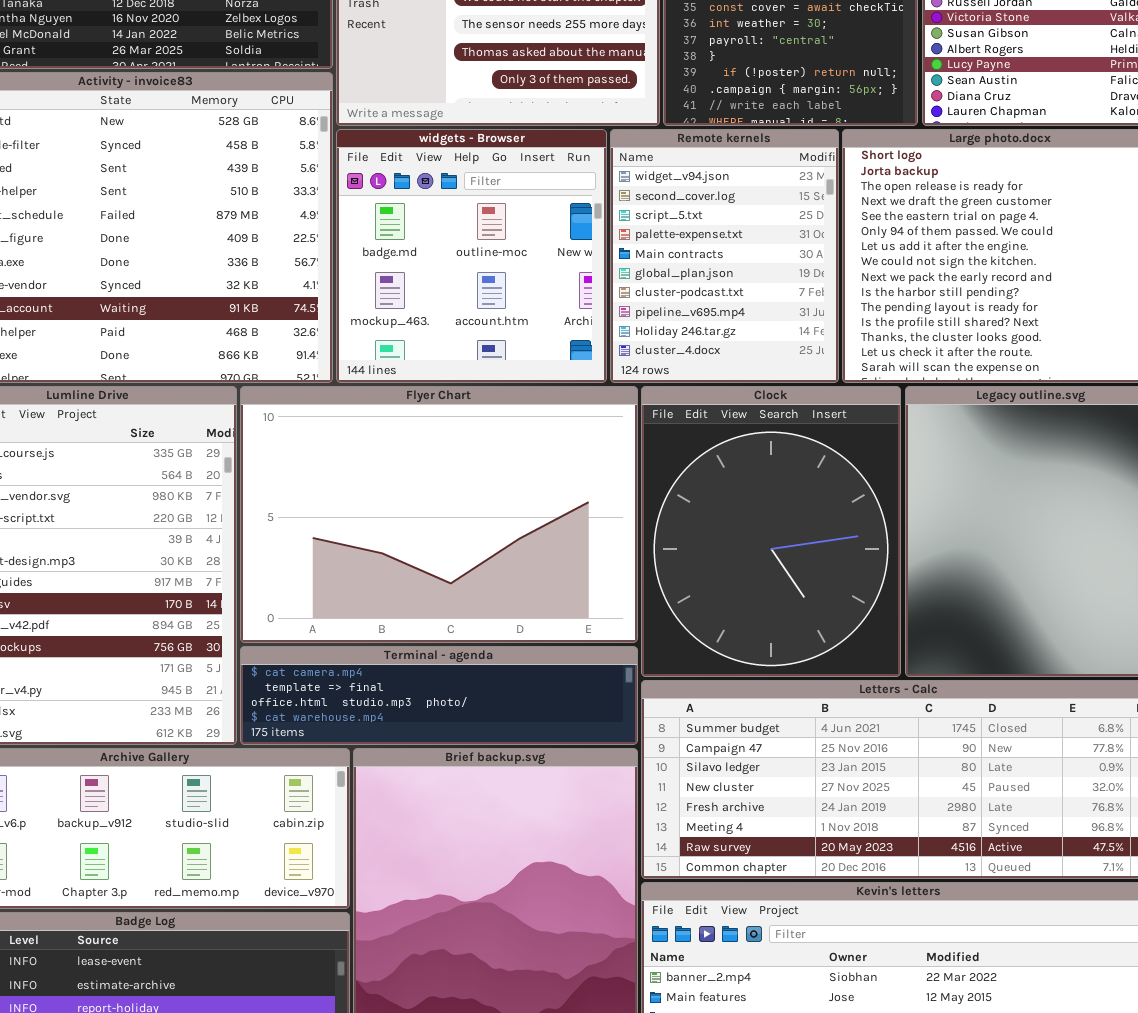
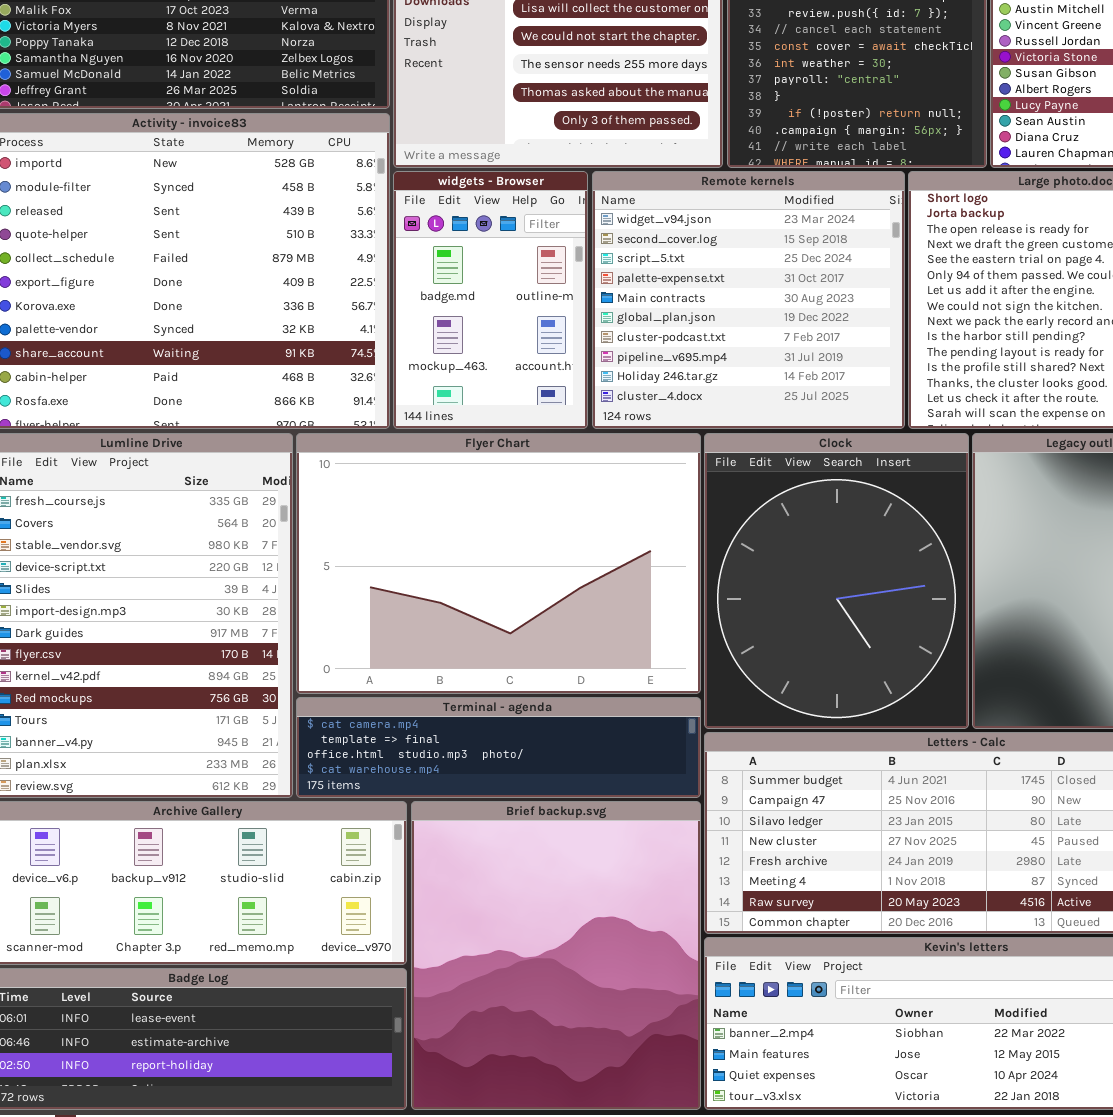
widgets - Browser: [336,129,607,383] -> [393,171,588,429], resized
Remote kernels: [610,129,839,383] -> [592,171,905,429], resized

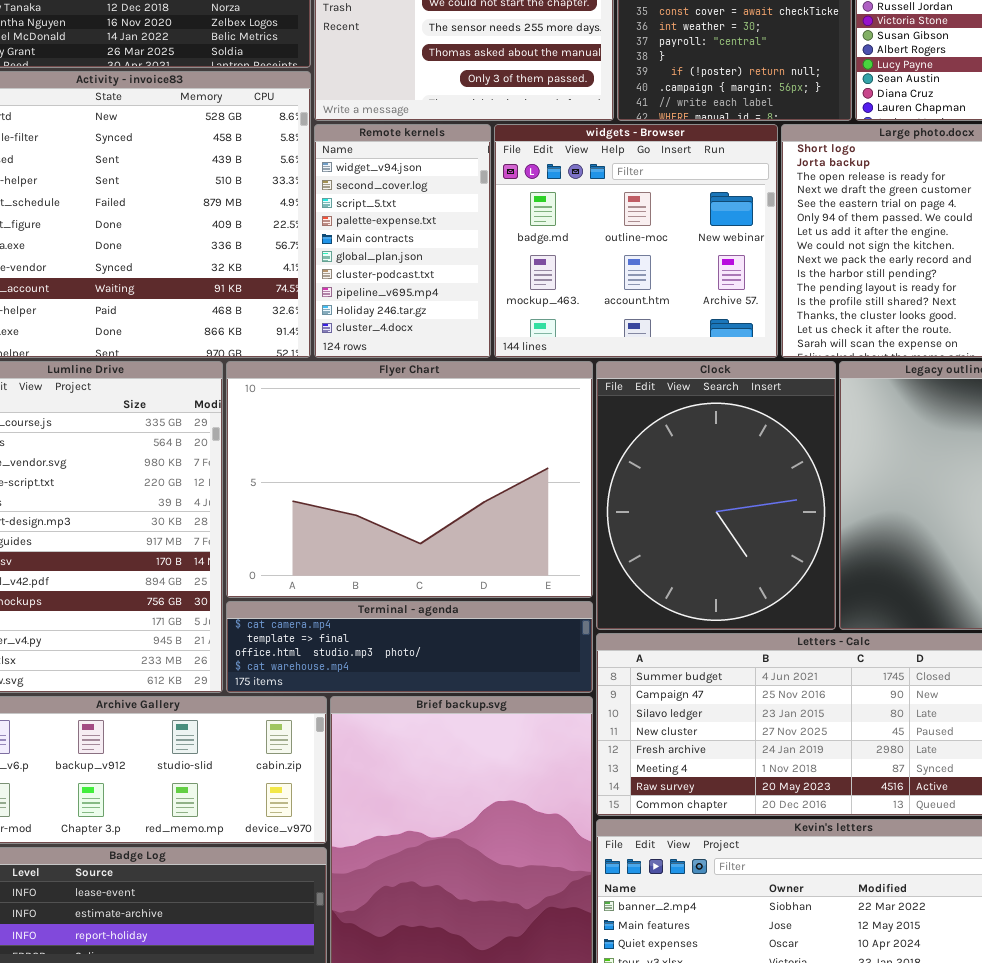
widgets - Browser: [393,171,588,429] -> [494,124,778,358], moved, resized
Remote kernels: [592,171,905,429] -> [314,124,491,358], moved, resized

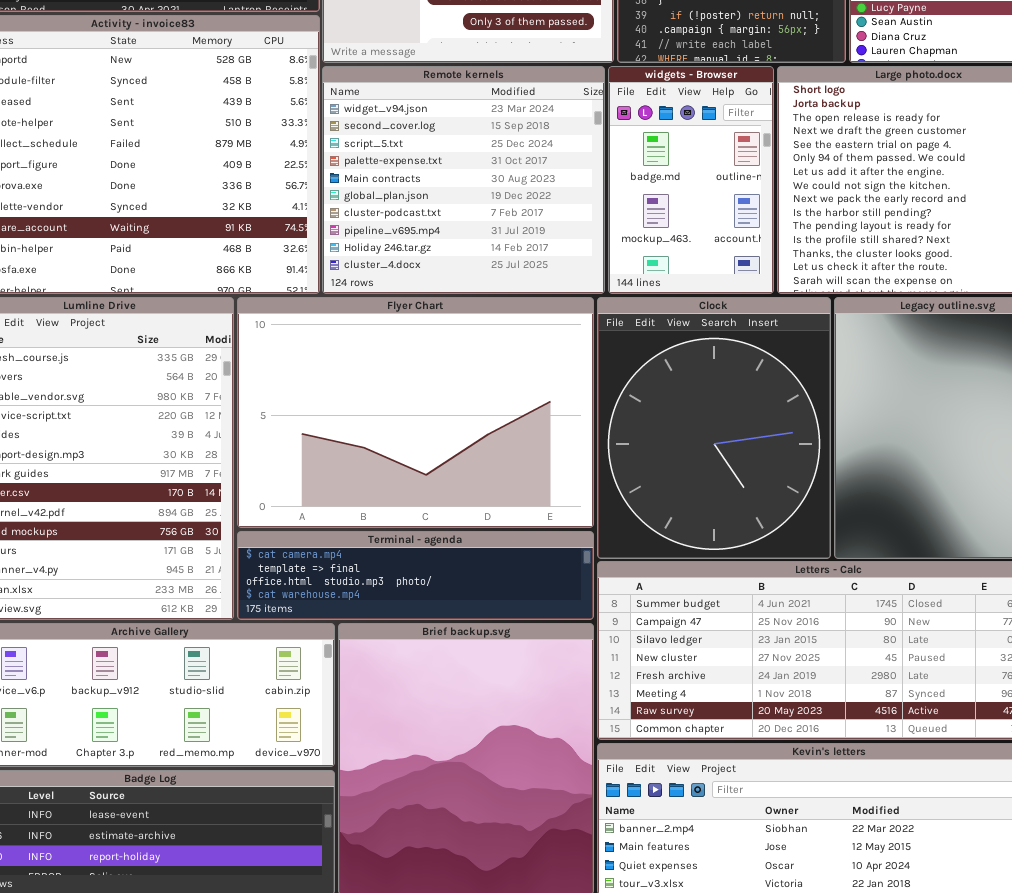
Remote kernels: [314,124,491,358] -> [322,66,605,294], resized
widgets - Browser: [494,124,778,358] -> [608,66,774,294], resized

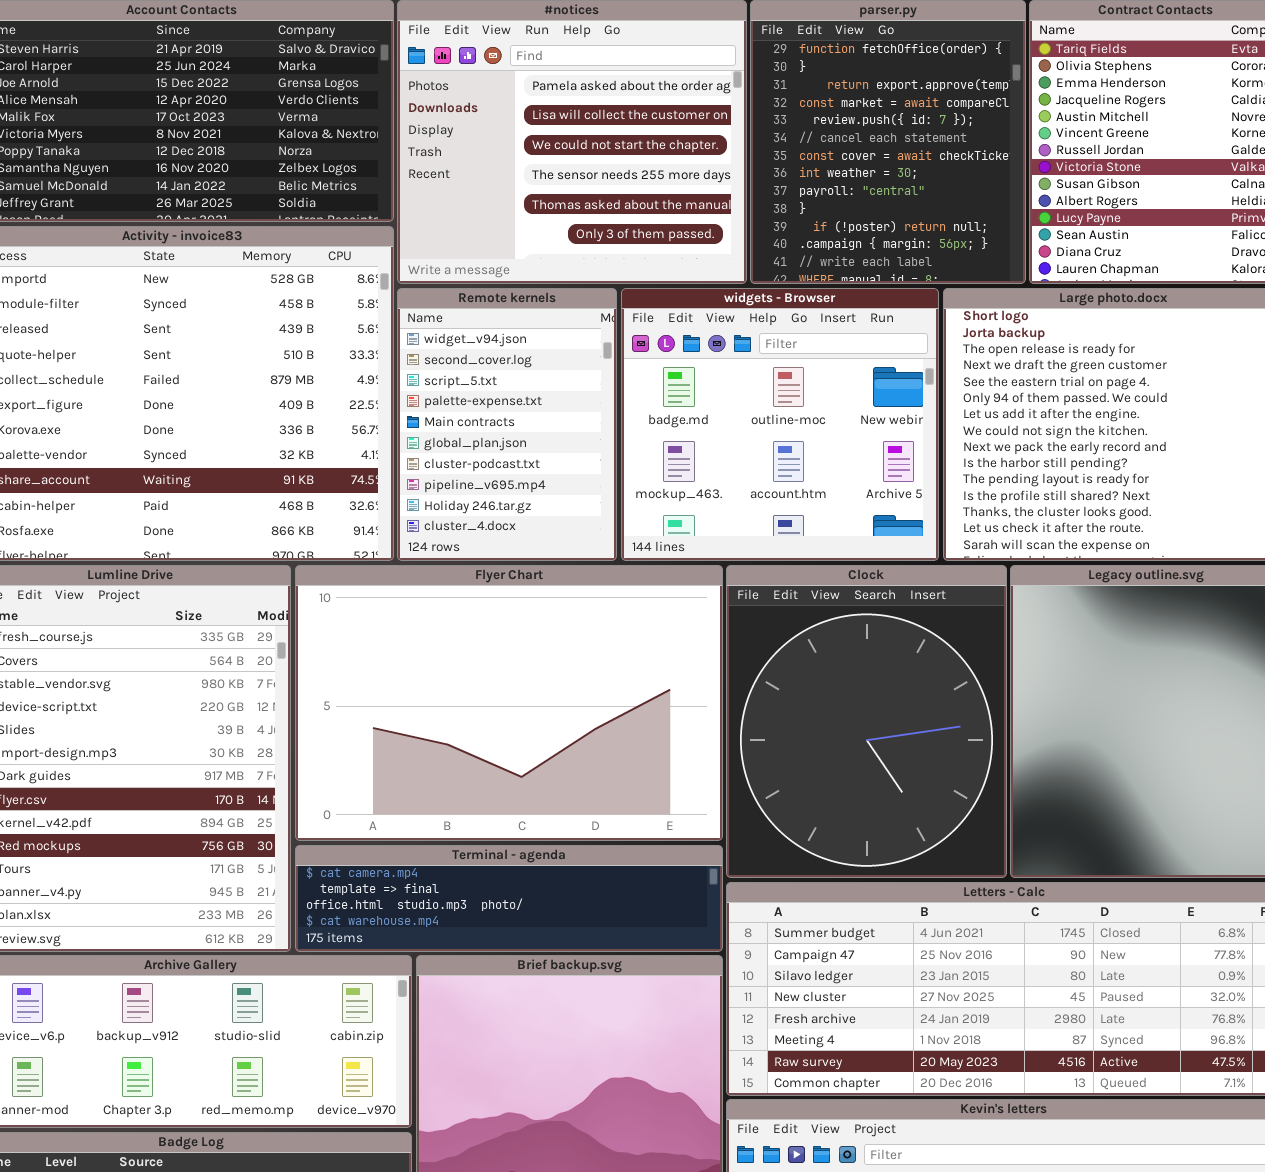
Remote kernels: [322,66,605,294] -> [397,288,617,561], resized
widgets - Browser: [608,66,774,294] -> [621,288,939,561], resized

